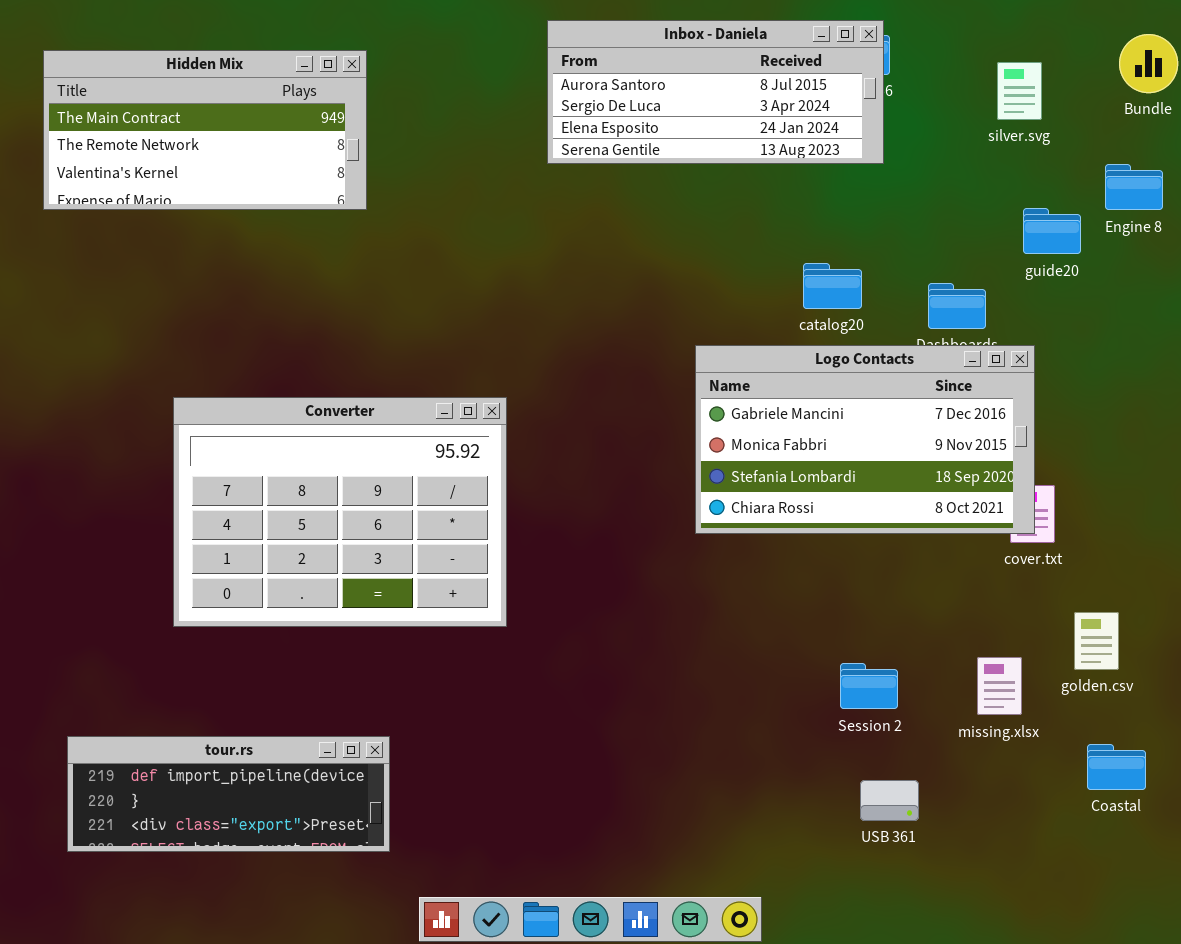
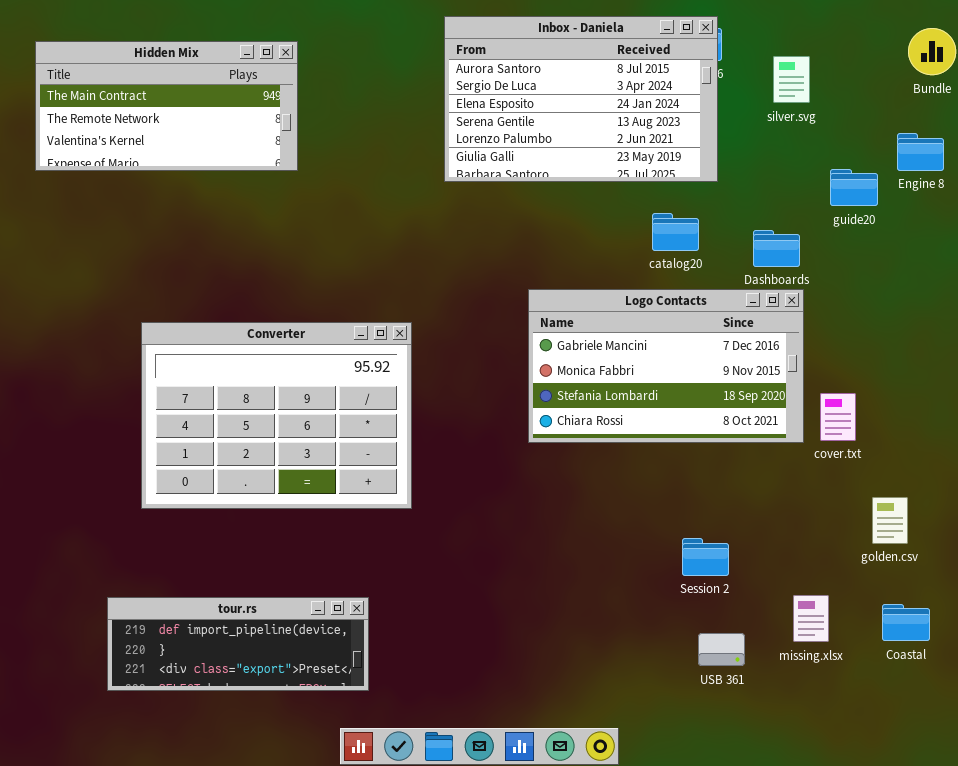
Inbox - Daniela: [547,20,884,164] -> [444,16,718,182], resized
silver.svg: [997,62,1042,120] -> [773,56,810,103], moved
Logo Contacts: [695,345,1035,534] -> [528,289,804,443], moved
missing.xlsx: [977,657,1022,715] -> [793,595,829,642], moved
tour.rs: [67,736,390,852] -> [107,597,369,691], moved

